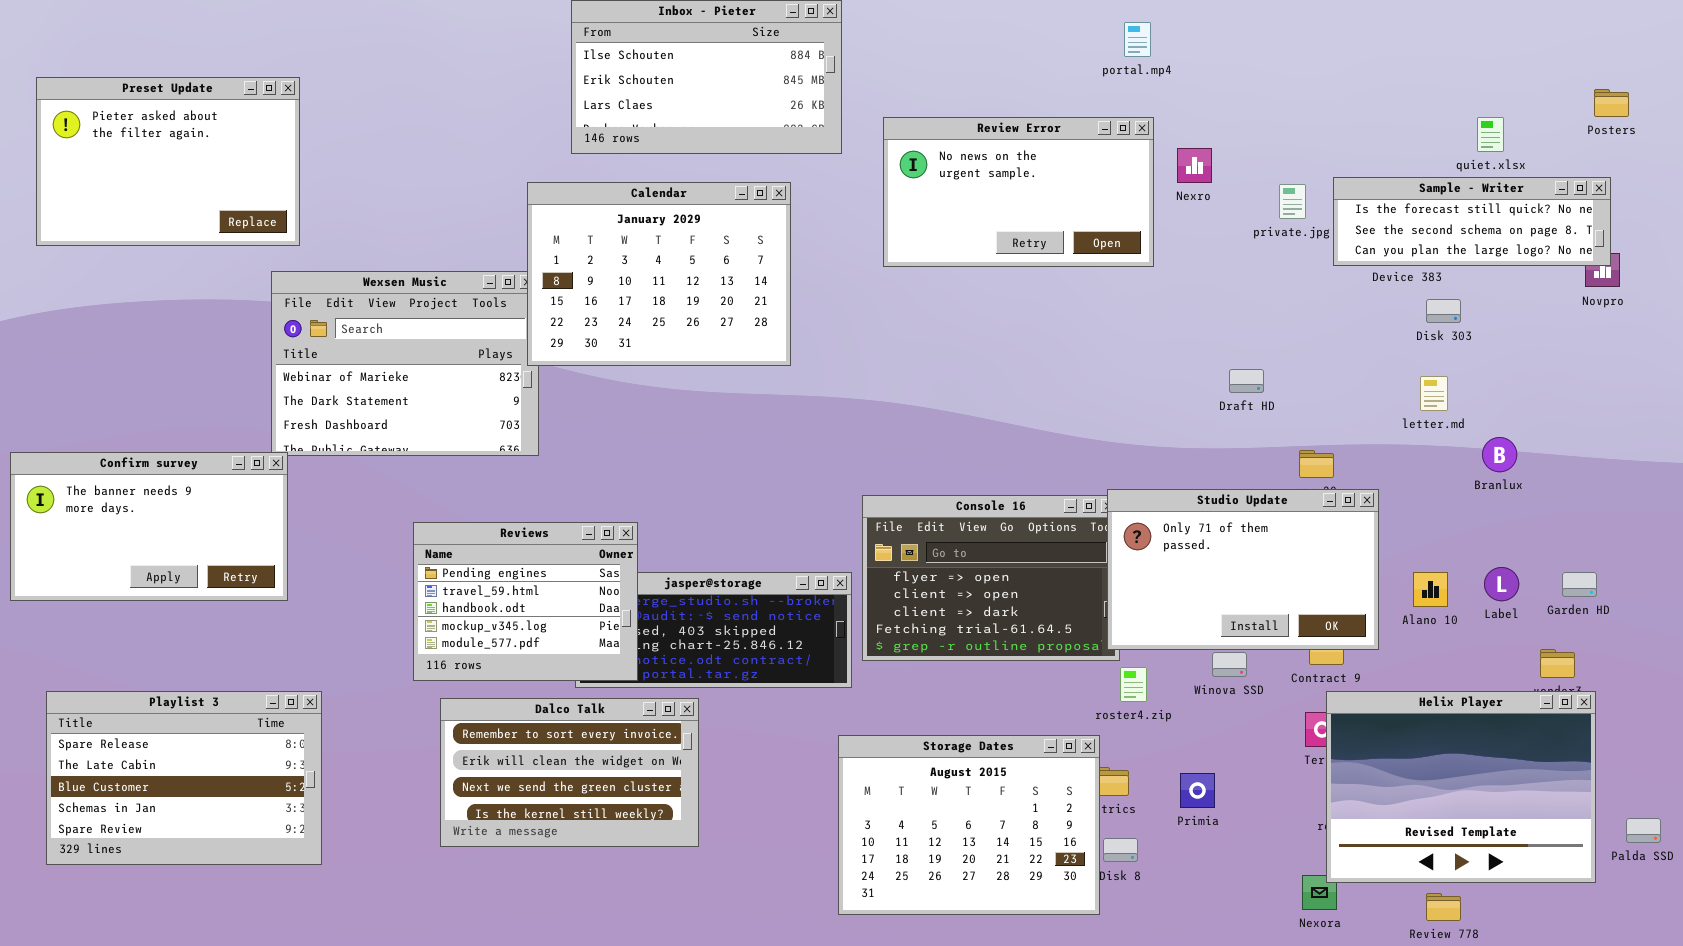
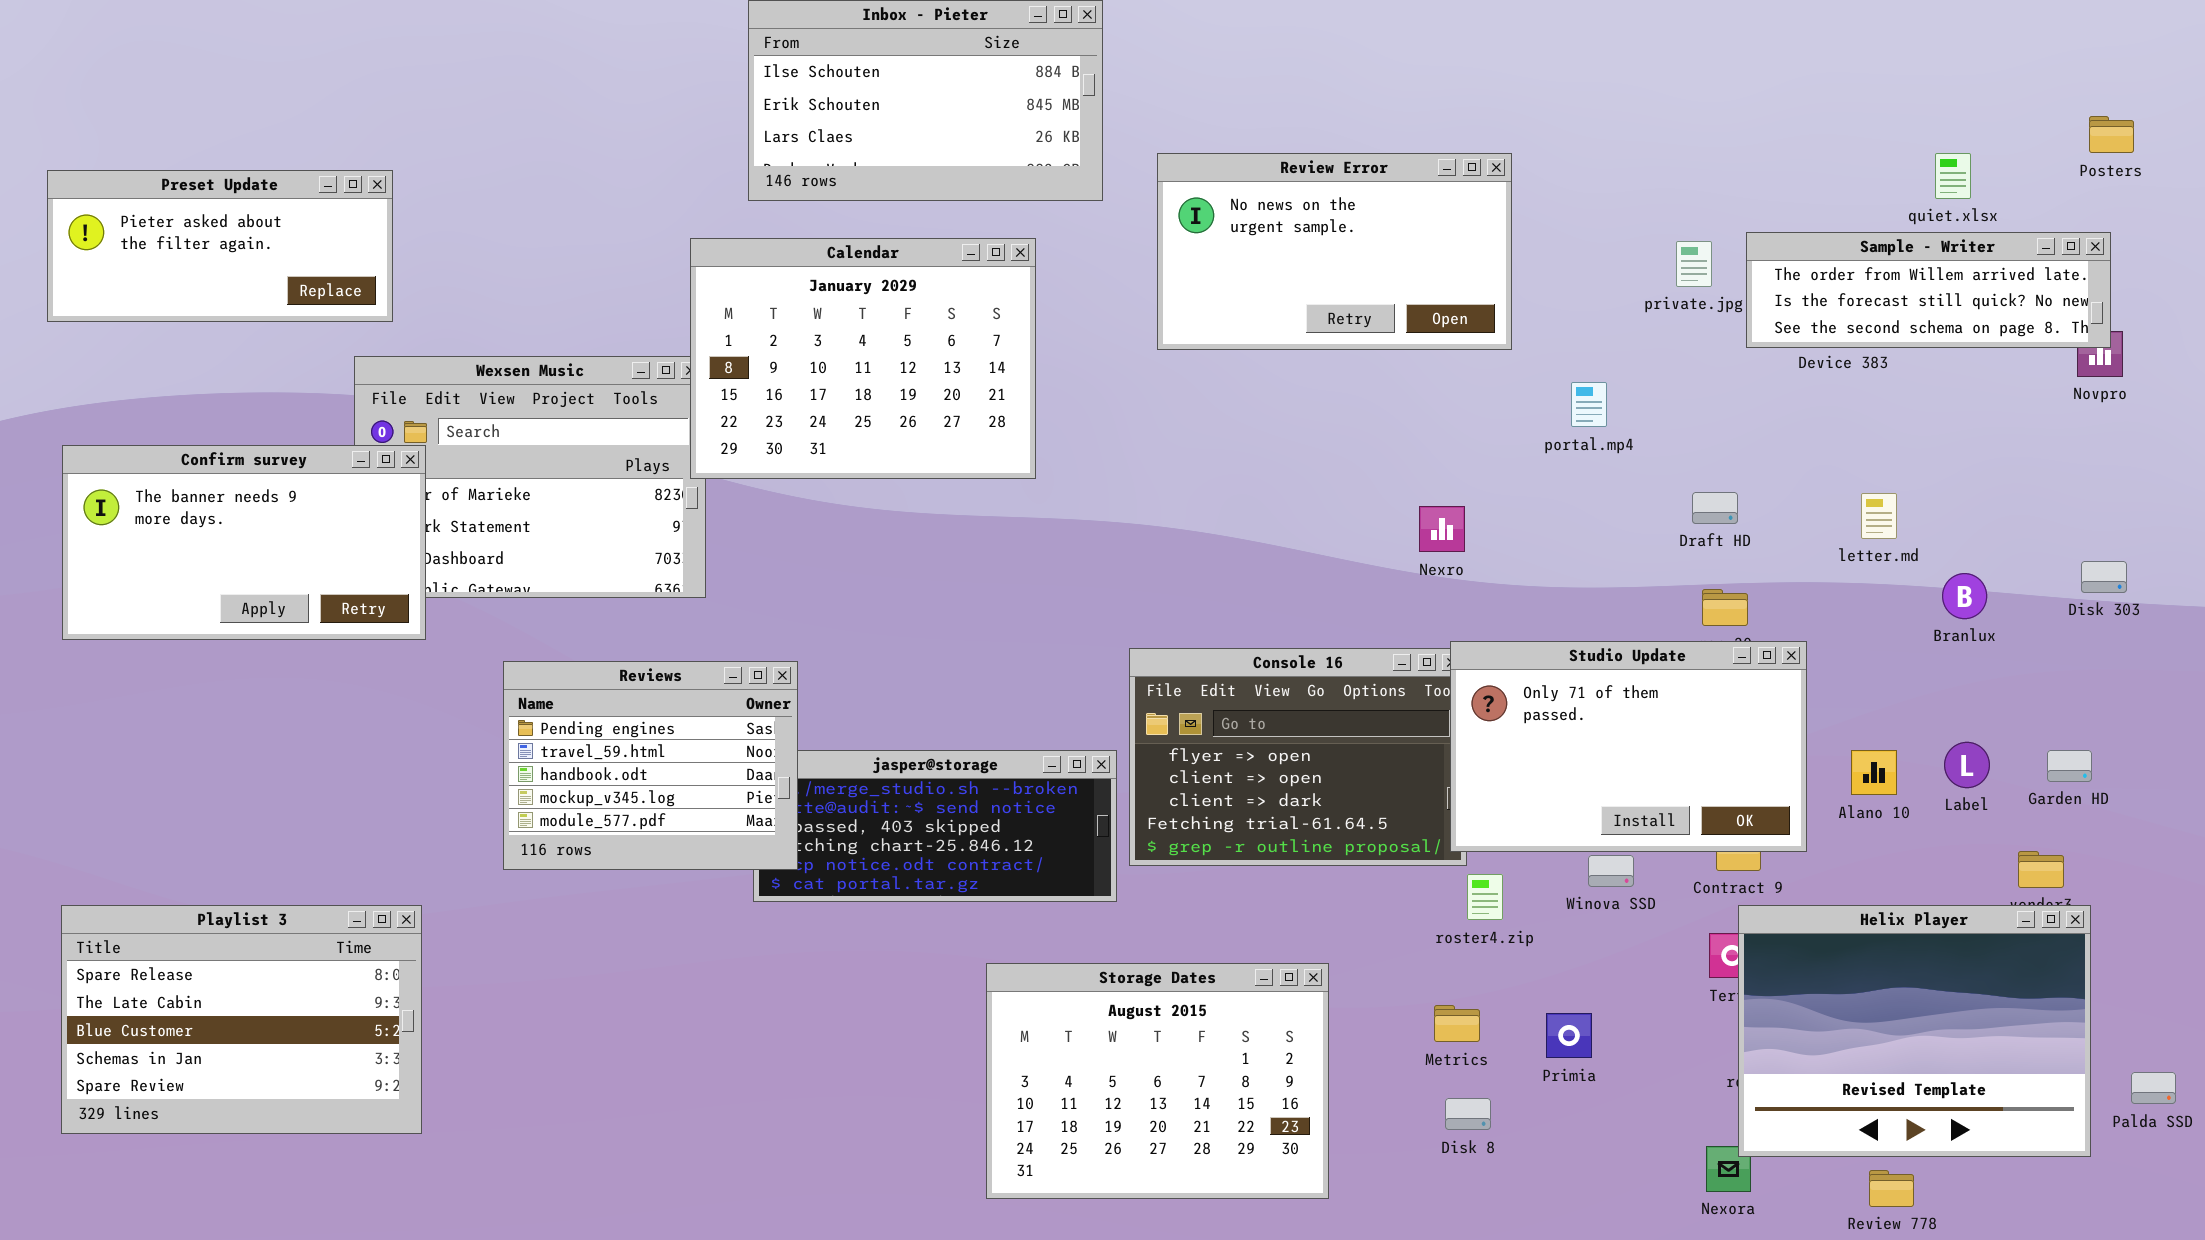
portal.mp4: [1124,22,1151,57] -> [1571,382,1607,427], moved
Preset Update: [36,77,300,246] -> [47,170,393,322], resized
Nexro: [1177,148,1212,183] -> [1419,506,1465,552], moved
Sample - Writer: [1333,177,1611,266] -> [1746,232,2111,348], scrolled up 1 row
Disk 303: [1426,299,1461,323] -> [2081,561,2127,593], moved
Draft HD: [1229,369,1264,393] -> [1692,492,1738,524], moved
Confirm survey: [10,452,288,601] -> [62,445,426,640], moved
Reviews: [413,522,638,681] -> [503,661,798,870], moved
Dalco Talk: [440,698,699,847] -> none, closed
Storage Dates: [838,735,1100,915] -> [986,963,1329,1199], moved

